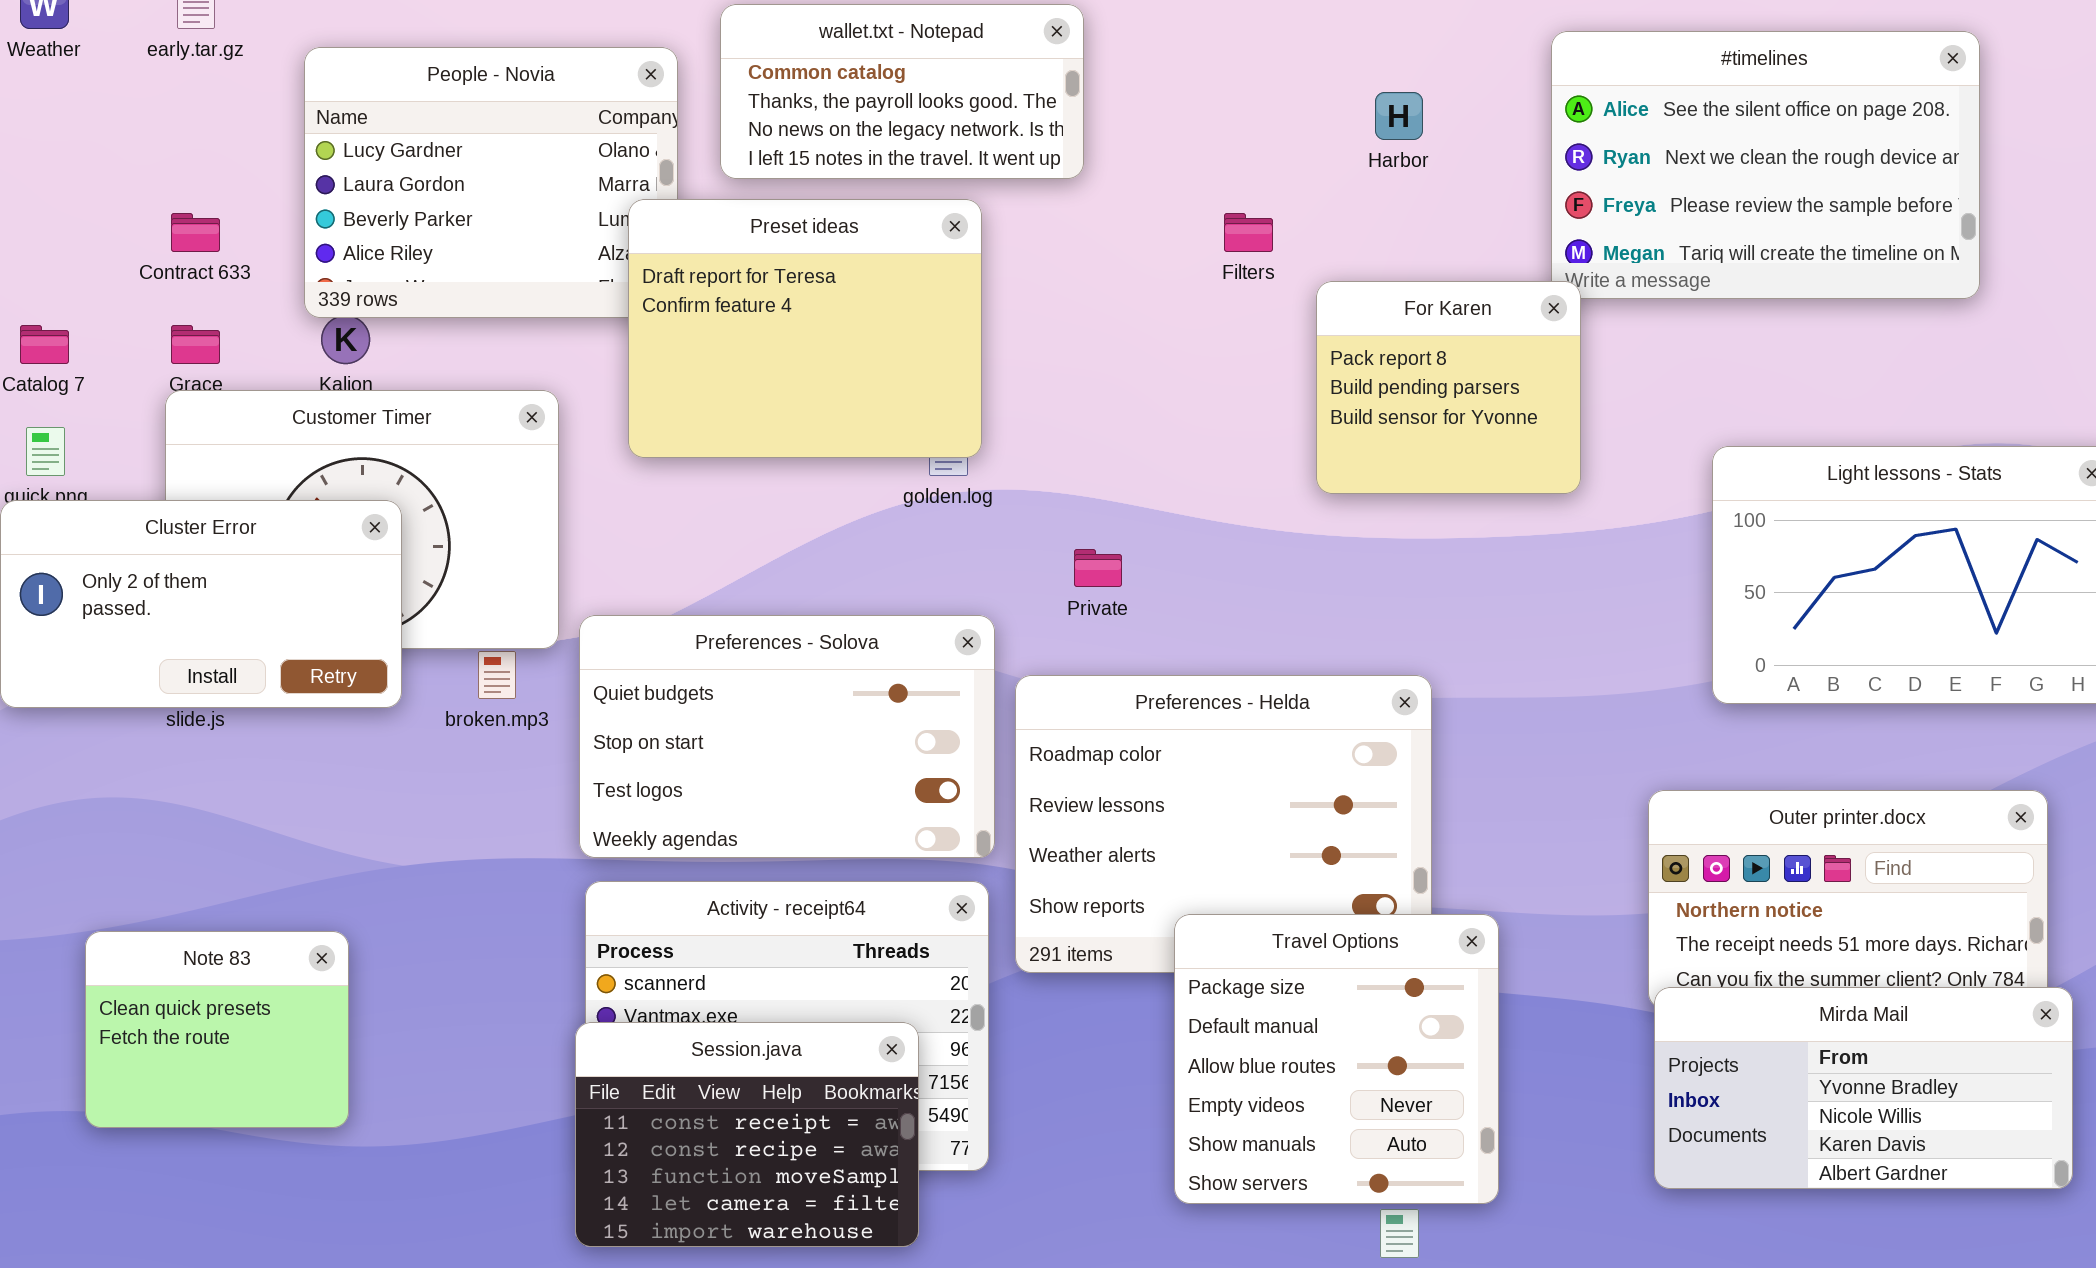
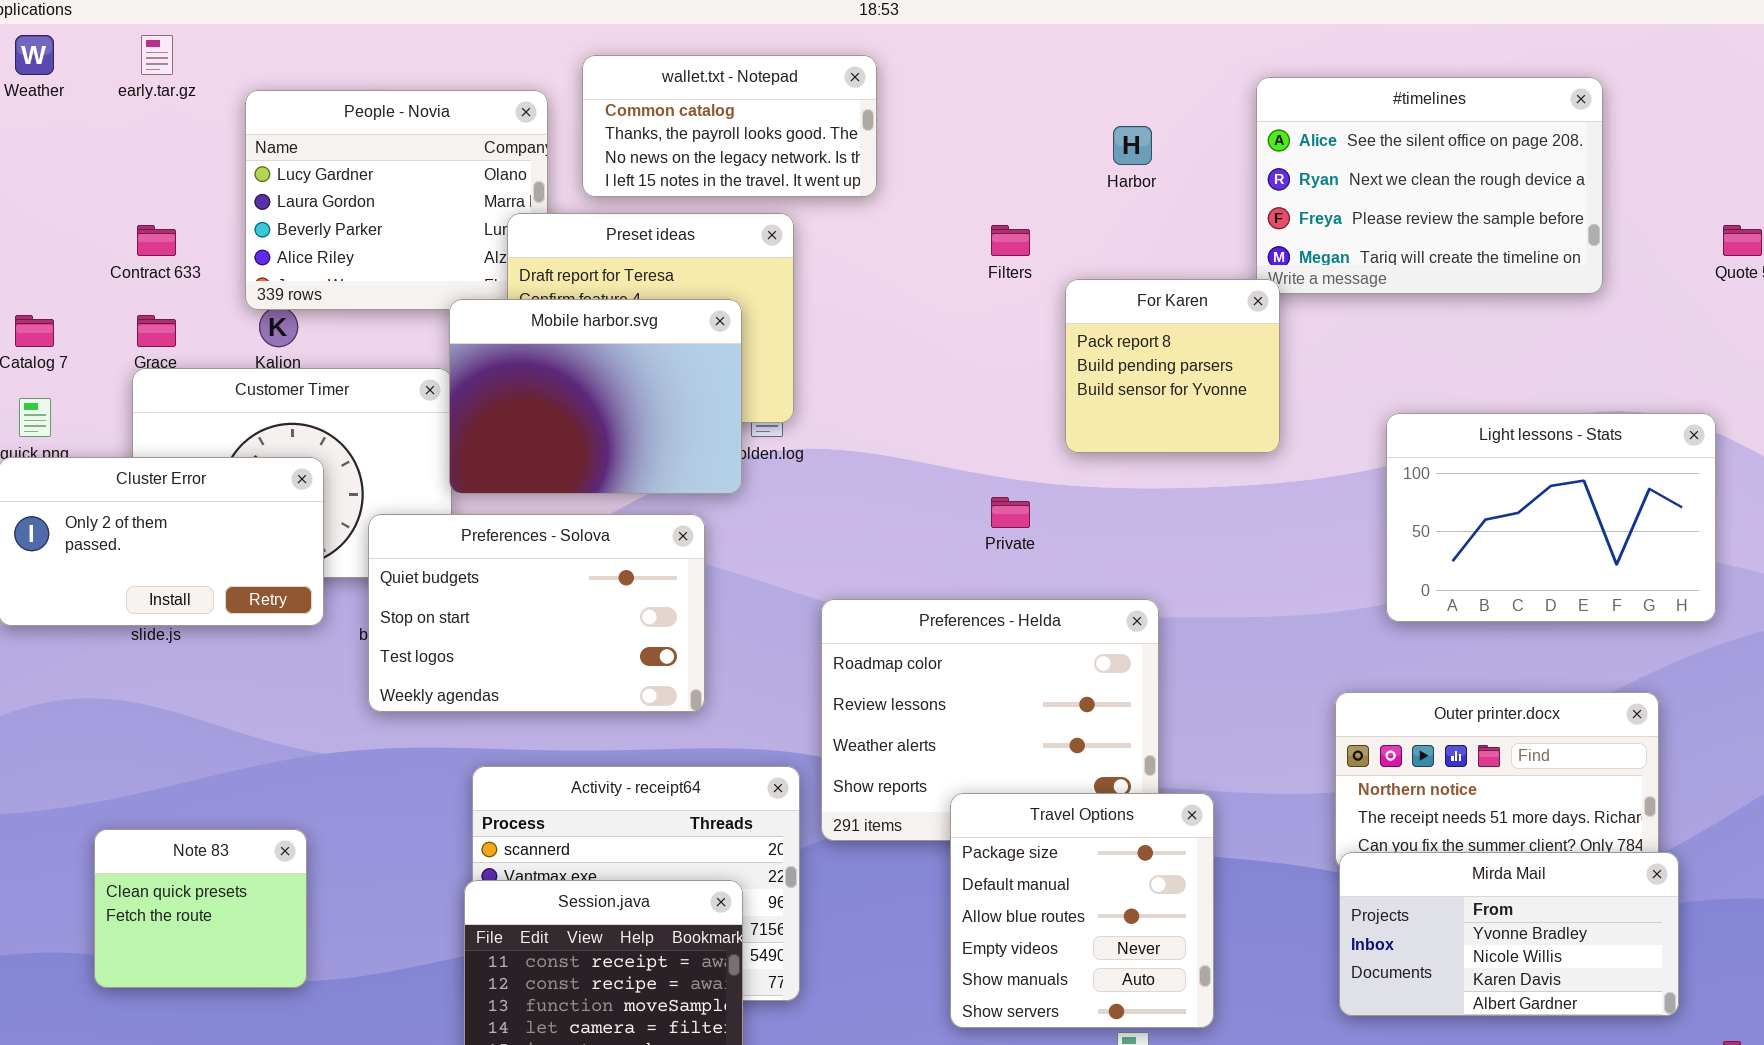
Mobile harbor.svg: none -> [449,299,742,494], opened
Private: [1074,549,1122,587] -> [991,497,1030,528], moved
Preferences - Solova: [579,615,995,858] -> [368,514,705,712], moved
Note 83: [85,931,349,1128] -> [94,829,307,988], moved

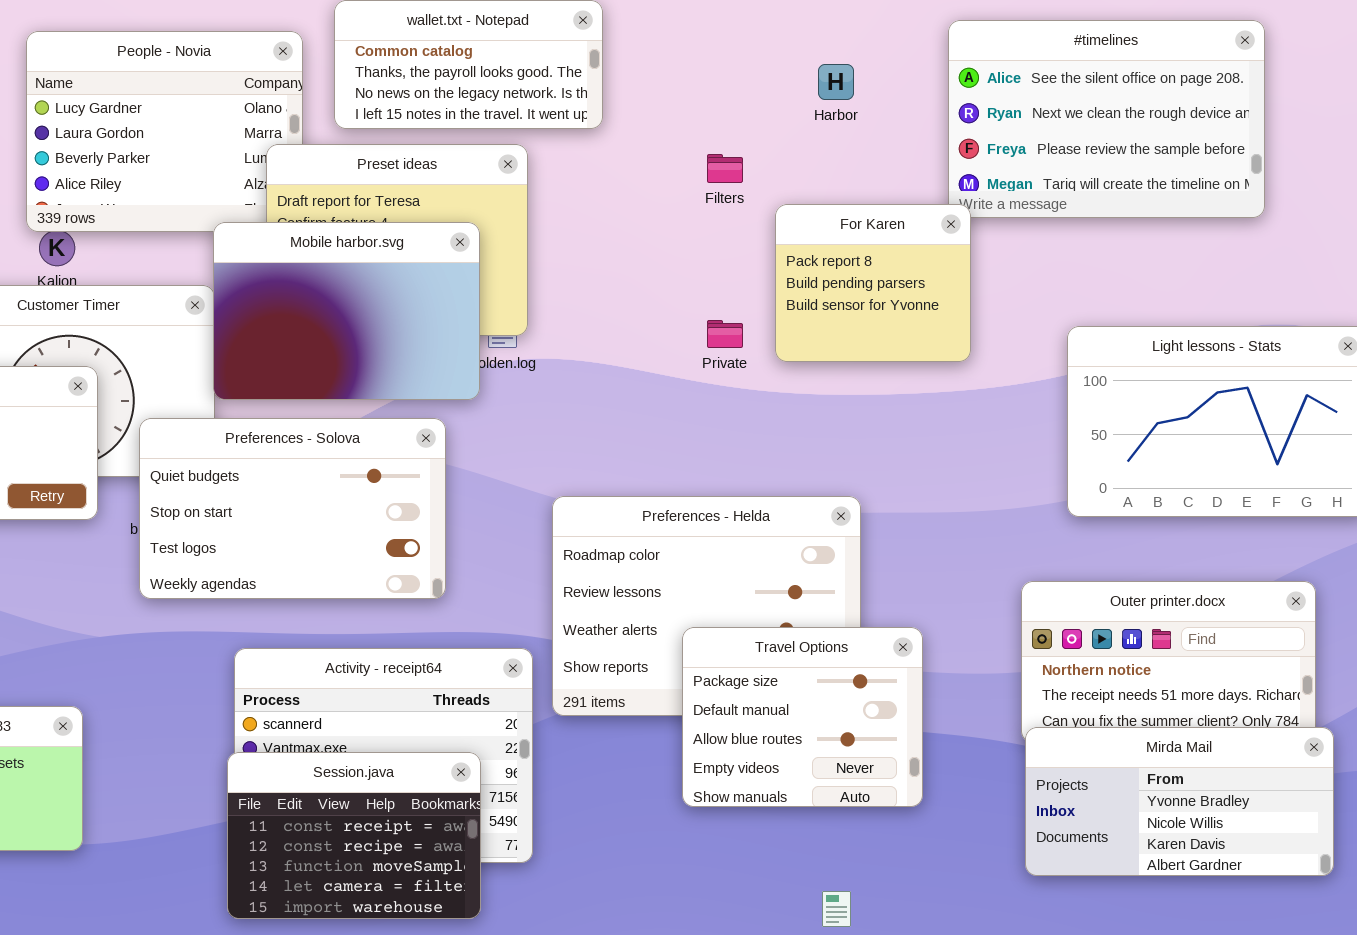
Private: [991,497,1030,528] -> [707,320,743,348], moved
Travel Options: [950,793,1214,1028] -> [682,627,923,807], moved, resized

